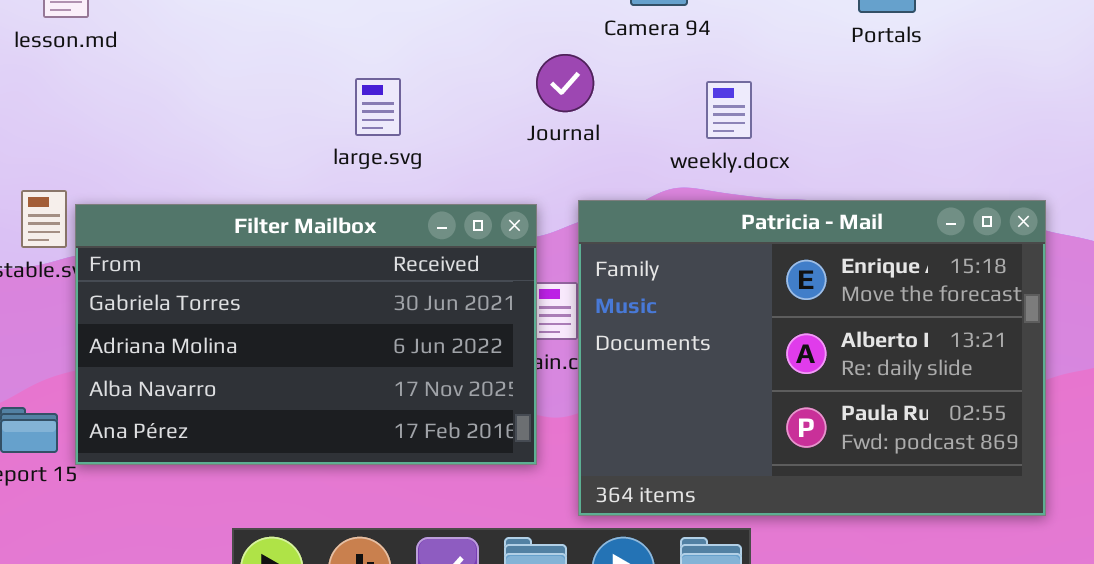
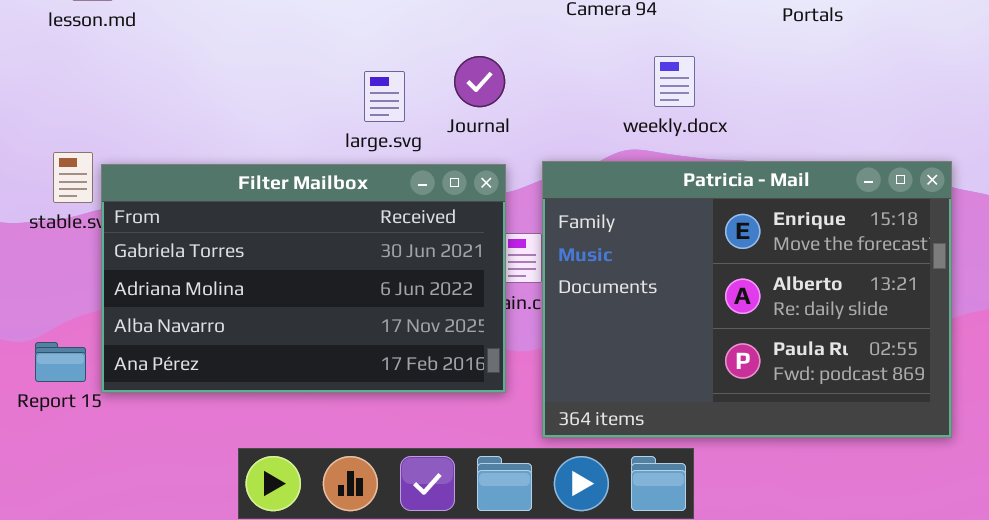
Journal: [536,54,594,112] -> [454,56,505,107], moved
large.svg: [355,78,401,136] -> [364,71,405,122], moved

